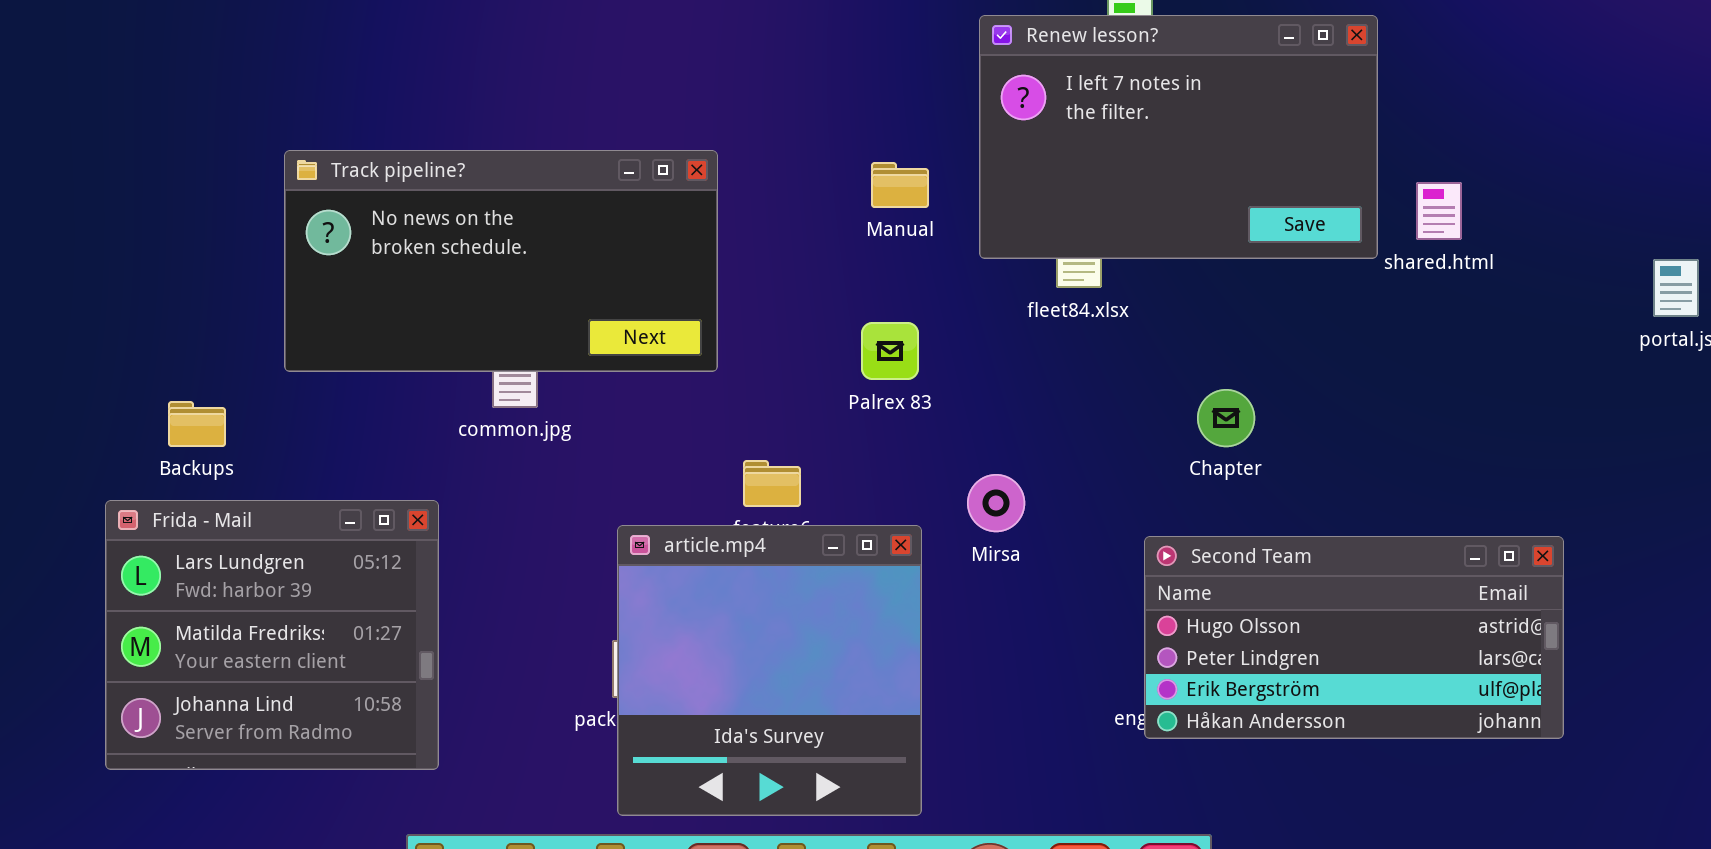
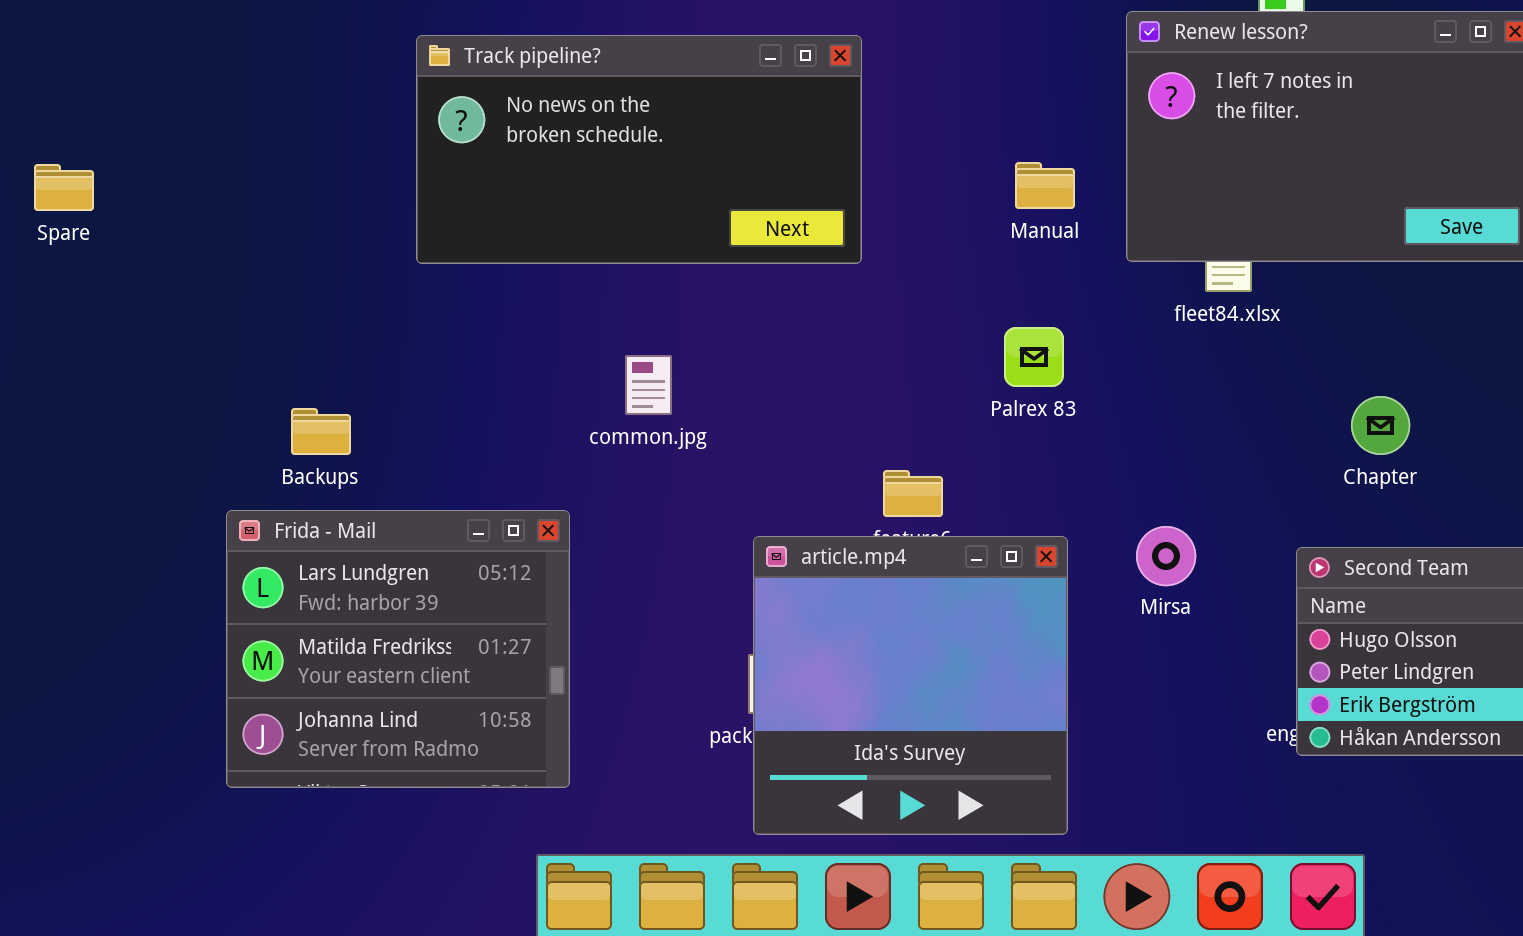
Track pipeline?: [284,150,718,372] -> [416,35,862,264], moved
Mirsa: [967,474,1025,532] -> [1136,526,1196,586], moved

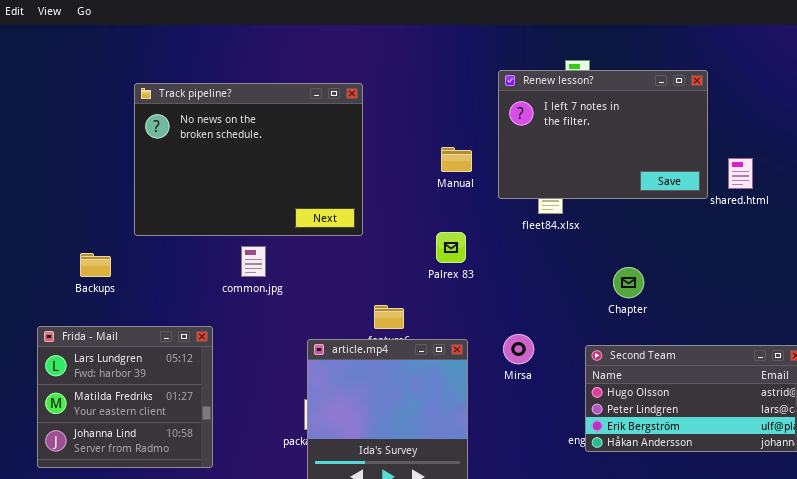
Track pipeline?: [416,35,862,264] -> [134,83,363,236], resized
Backups: [291,408,351,455] -> [80,253,111,277], moved

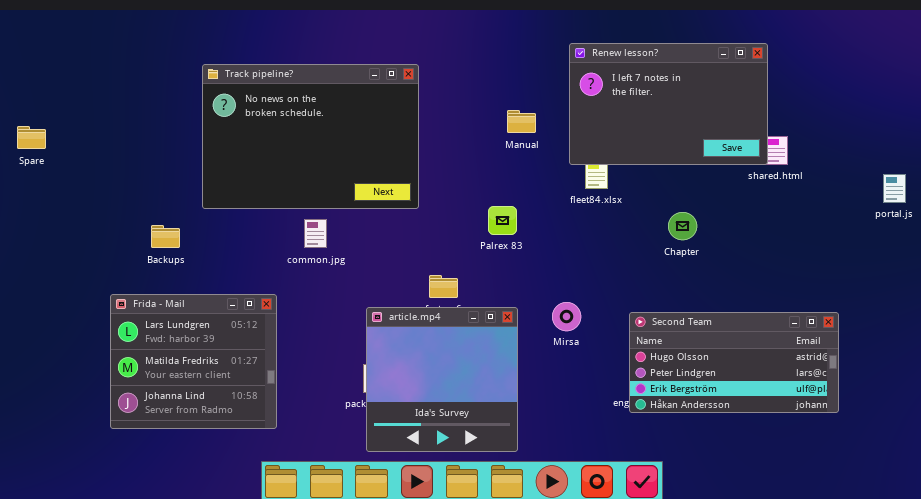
Renew lesson?: [498,70,708,199] -> [569,43,768,165], moved
Manual: [441,147,472,172] -> [507,110,536,133], moved
Chapter: [613,267,644,298] -> [668,212,697,240], moved

